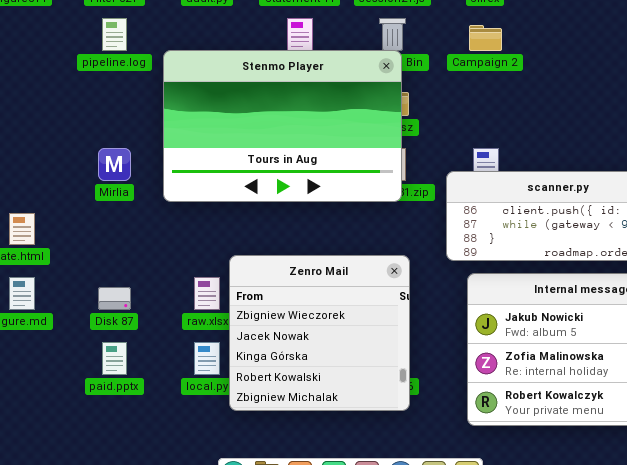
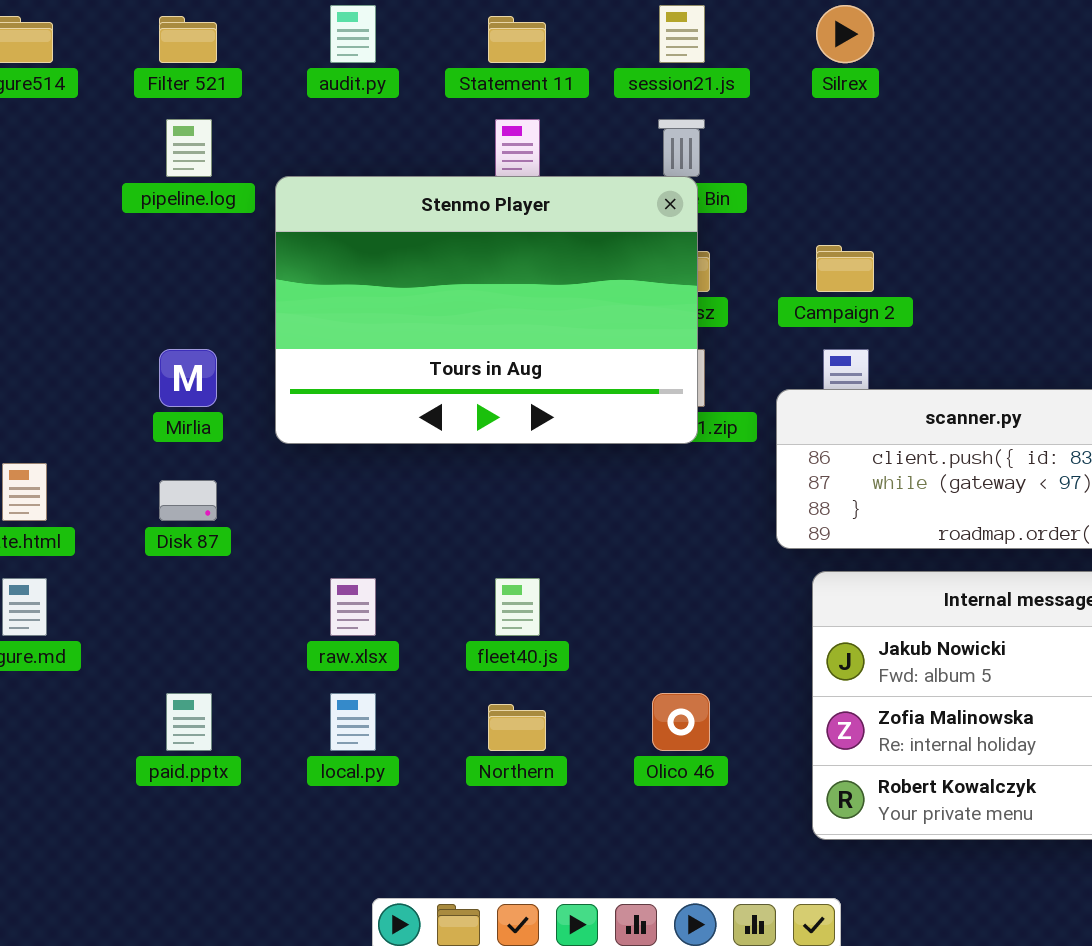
Campaign 2: [469,25,502,51] -> [816,245,874,292], moved
Zenro Mail: [229,255,410,411] -> none, closed
Disk 87: [98,287,131,310] -> [159,480,217,521], moved

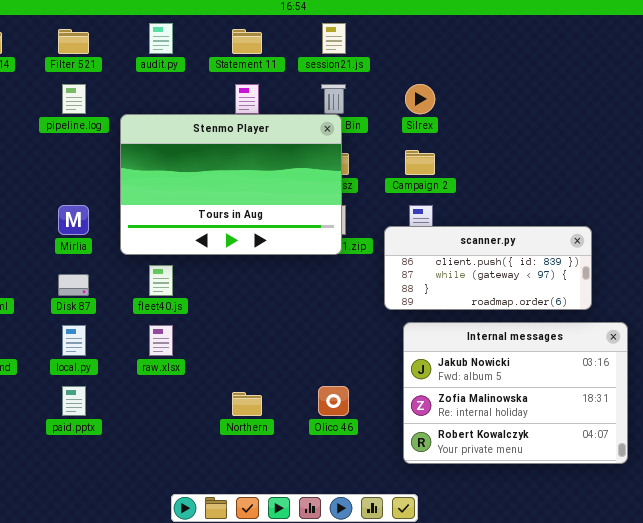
Silrex: [816,5,874,63] -> [405,84,435,114], moved
fleet40.js: [495,578,540,636] -> [149,265,173,296], moved
local.py: [330,693,376,751] -> [62,325,86,356], moved

